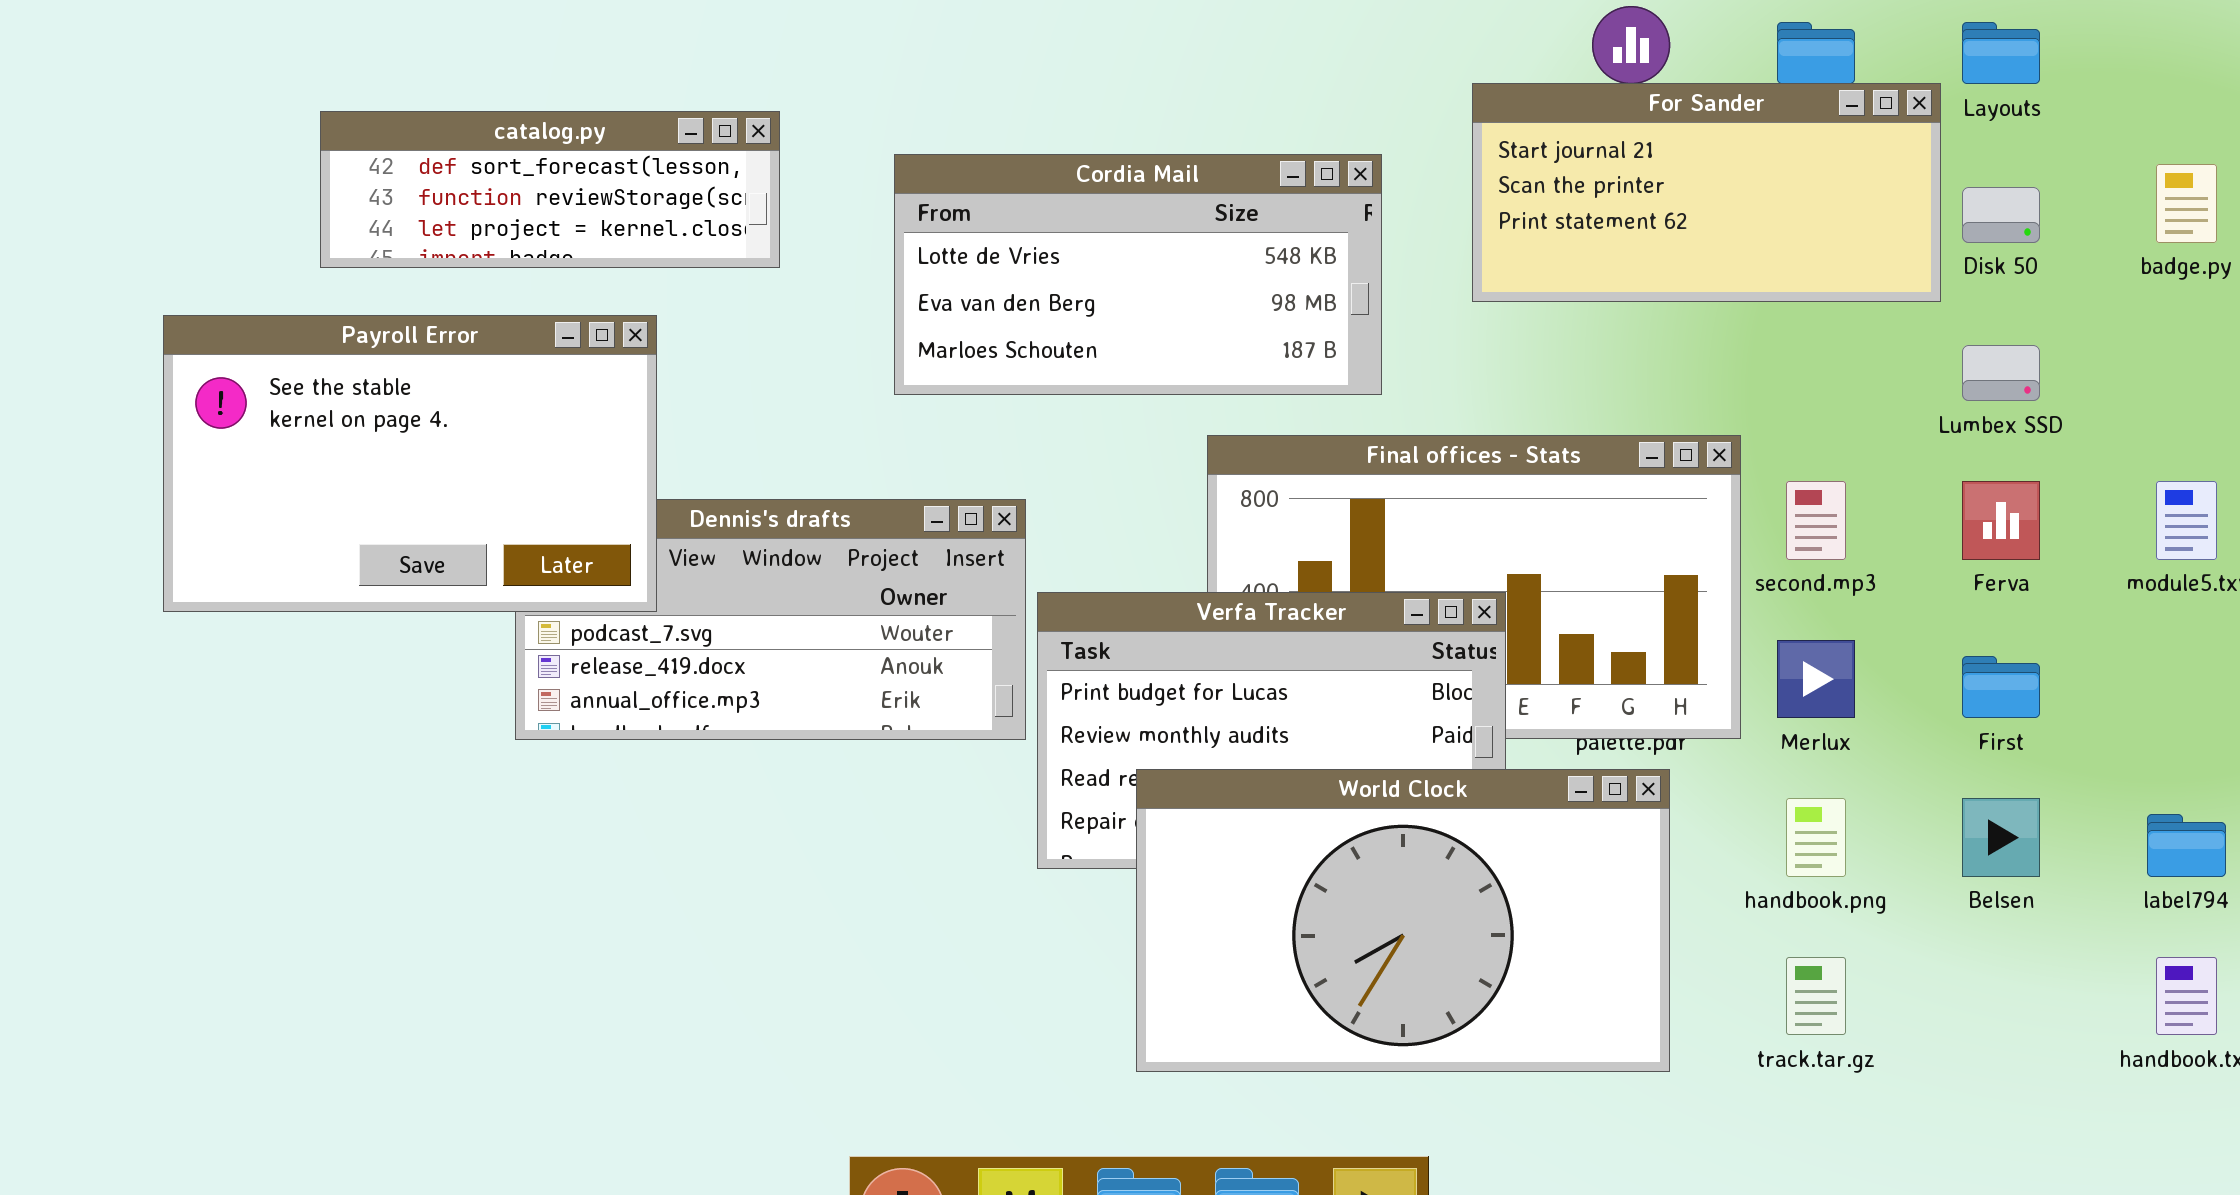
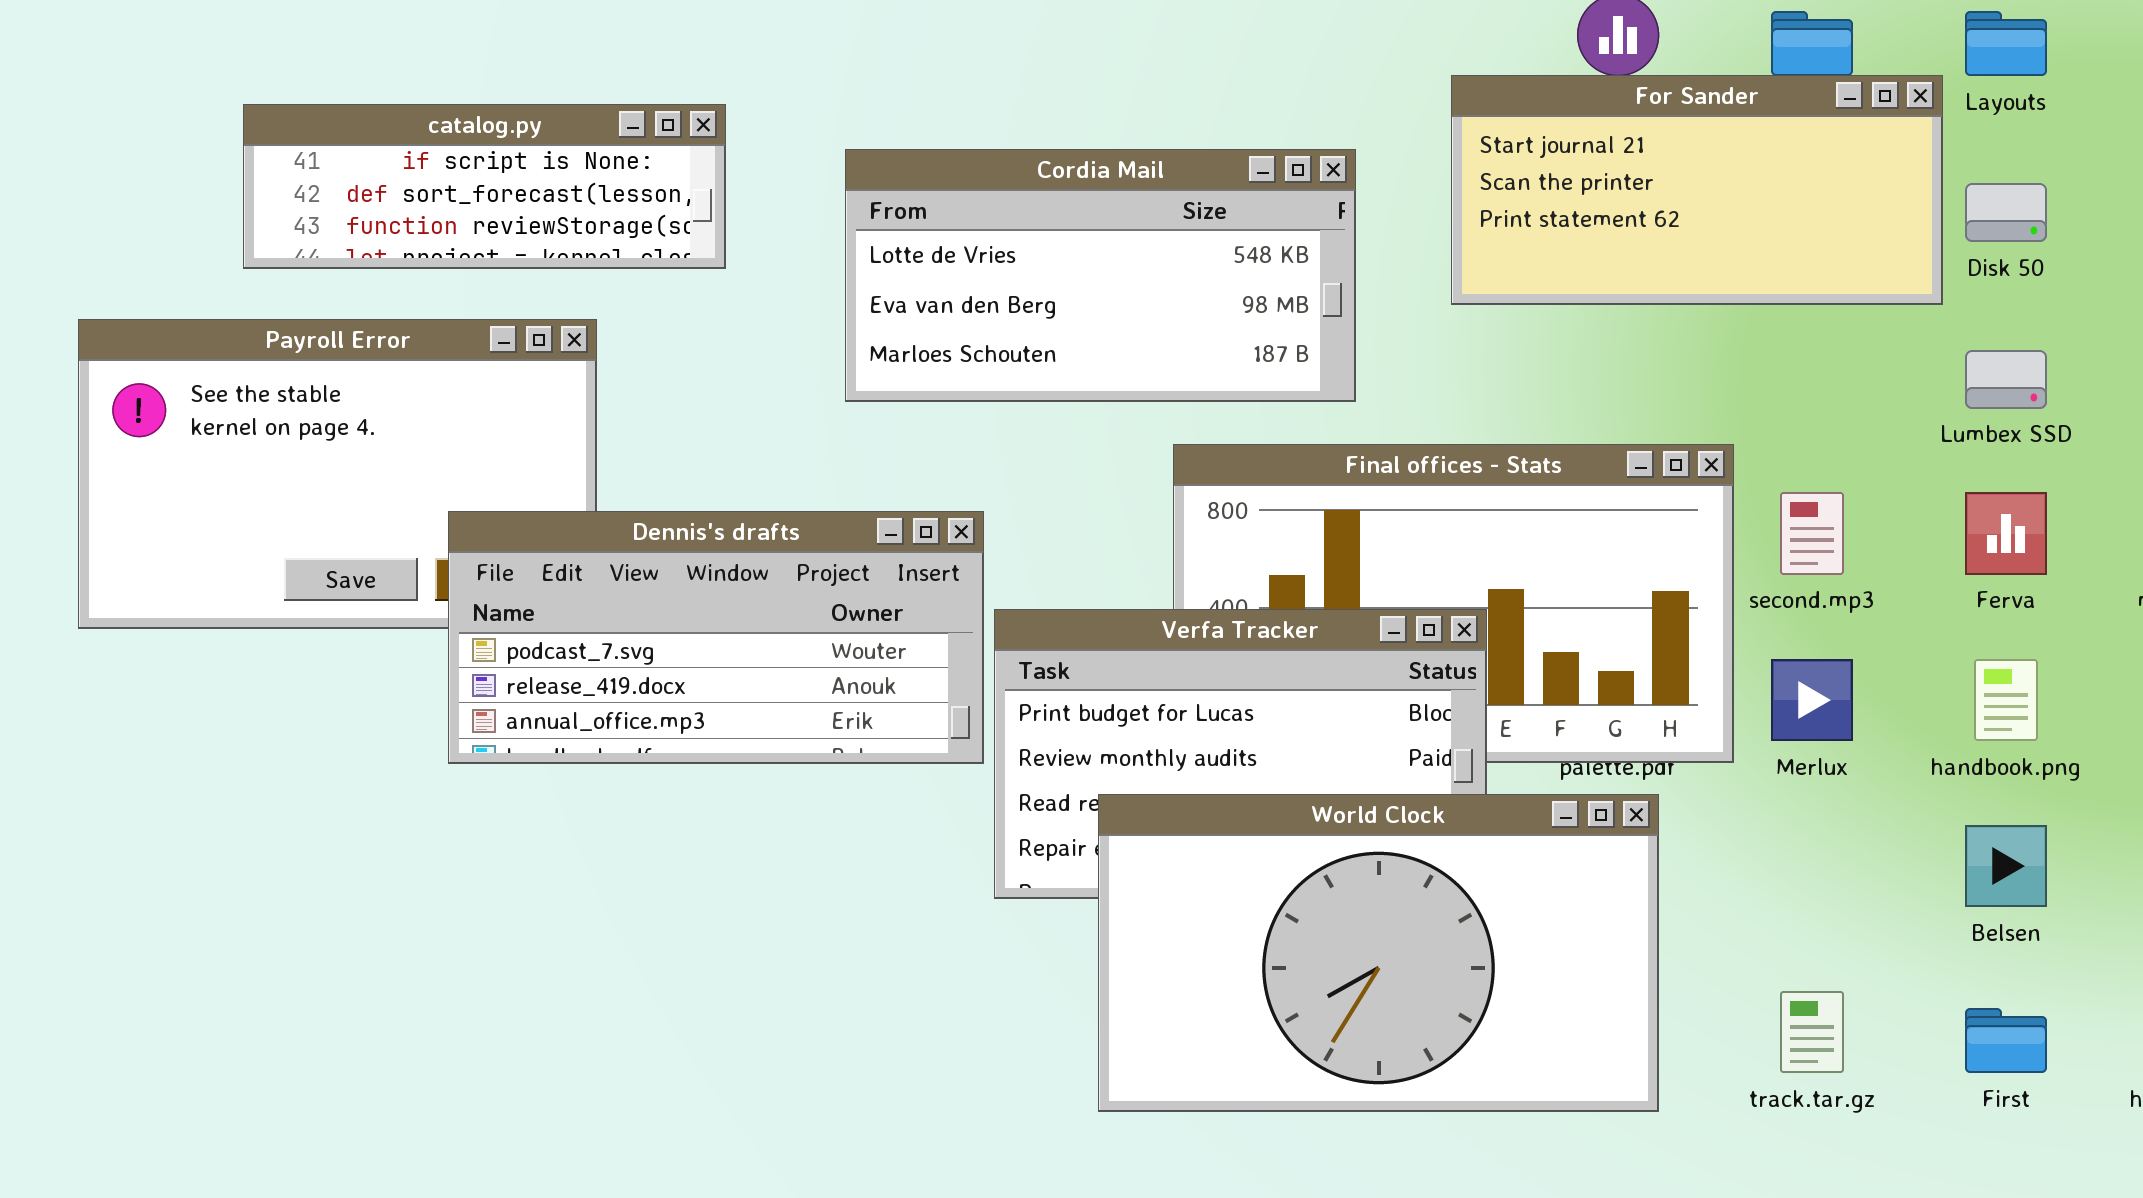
catalog.py: [320,111,780,268] -> [243,104,726,269], scrolled up 1 row
Dennis's drafts: [515,499,1026,740] -> [448,511,984,764], raised
First: [1962,656,2040,718] -> [1965,1008,2047,1073], moved
handbook.png: [1786,798,1846,877] -> [1974,659,2038,741], moved

